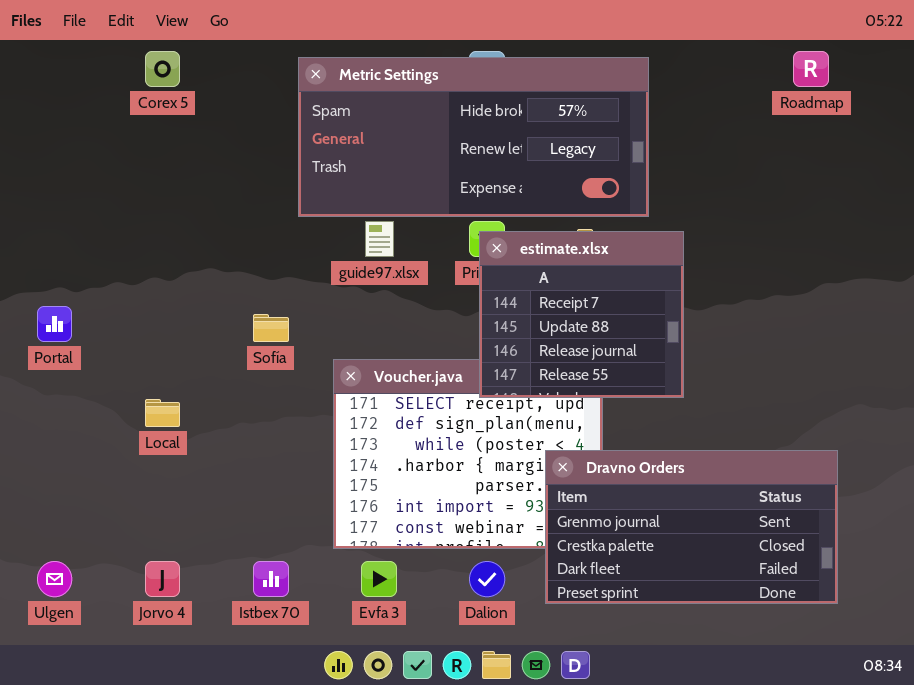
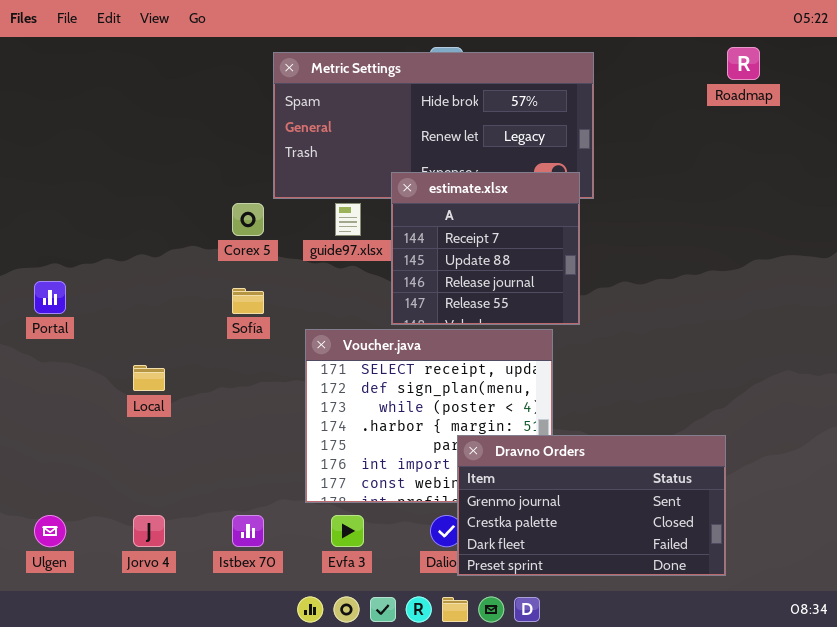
Corex 5: [145,51,180,87] -> [232,203,264,236], moved
estimate.xlsx: [479,231,684,398] -> [391,172,580,325], moved
Dravno Orders: [545,450,838,604] -> [457,435,726,576], moved

